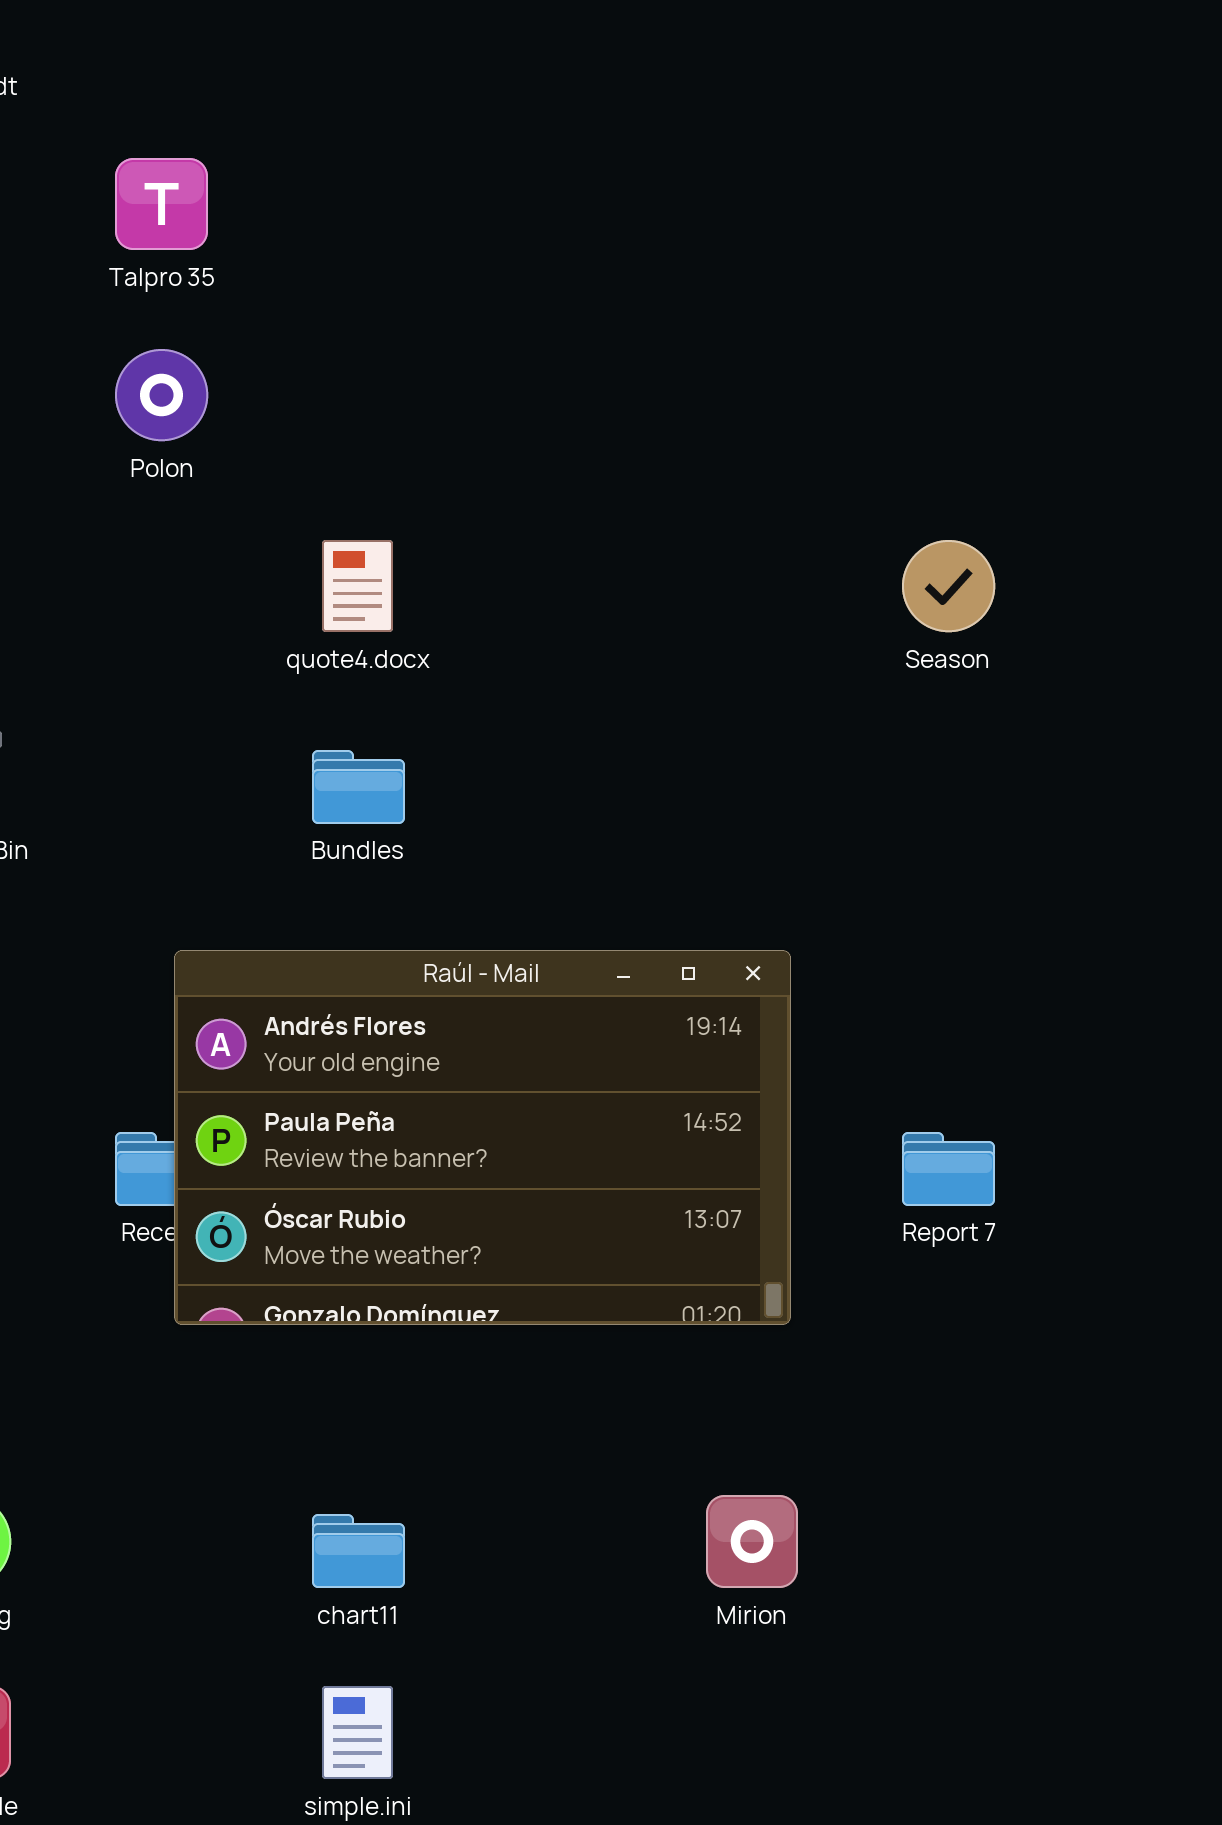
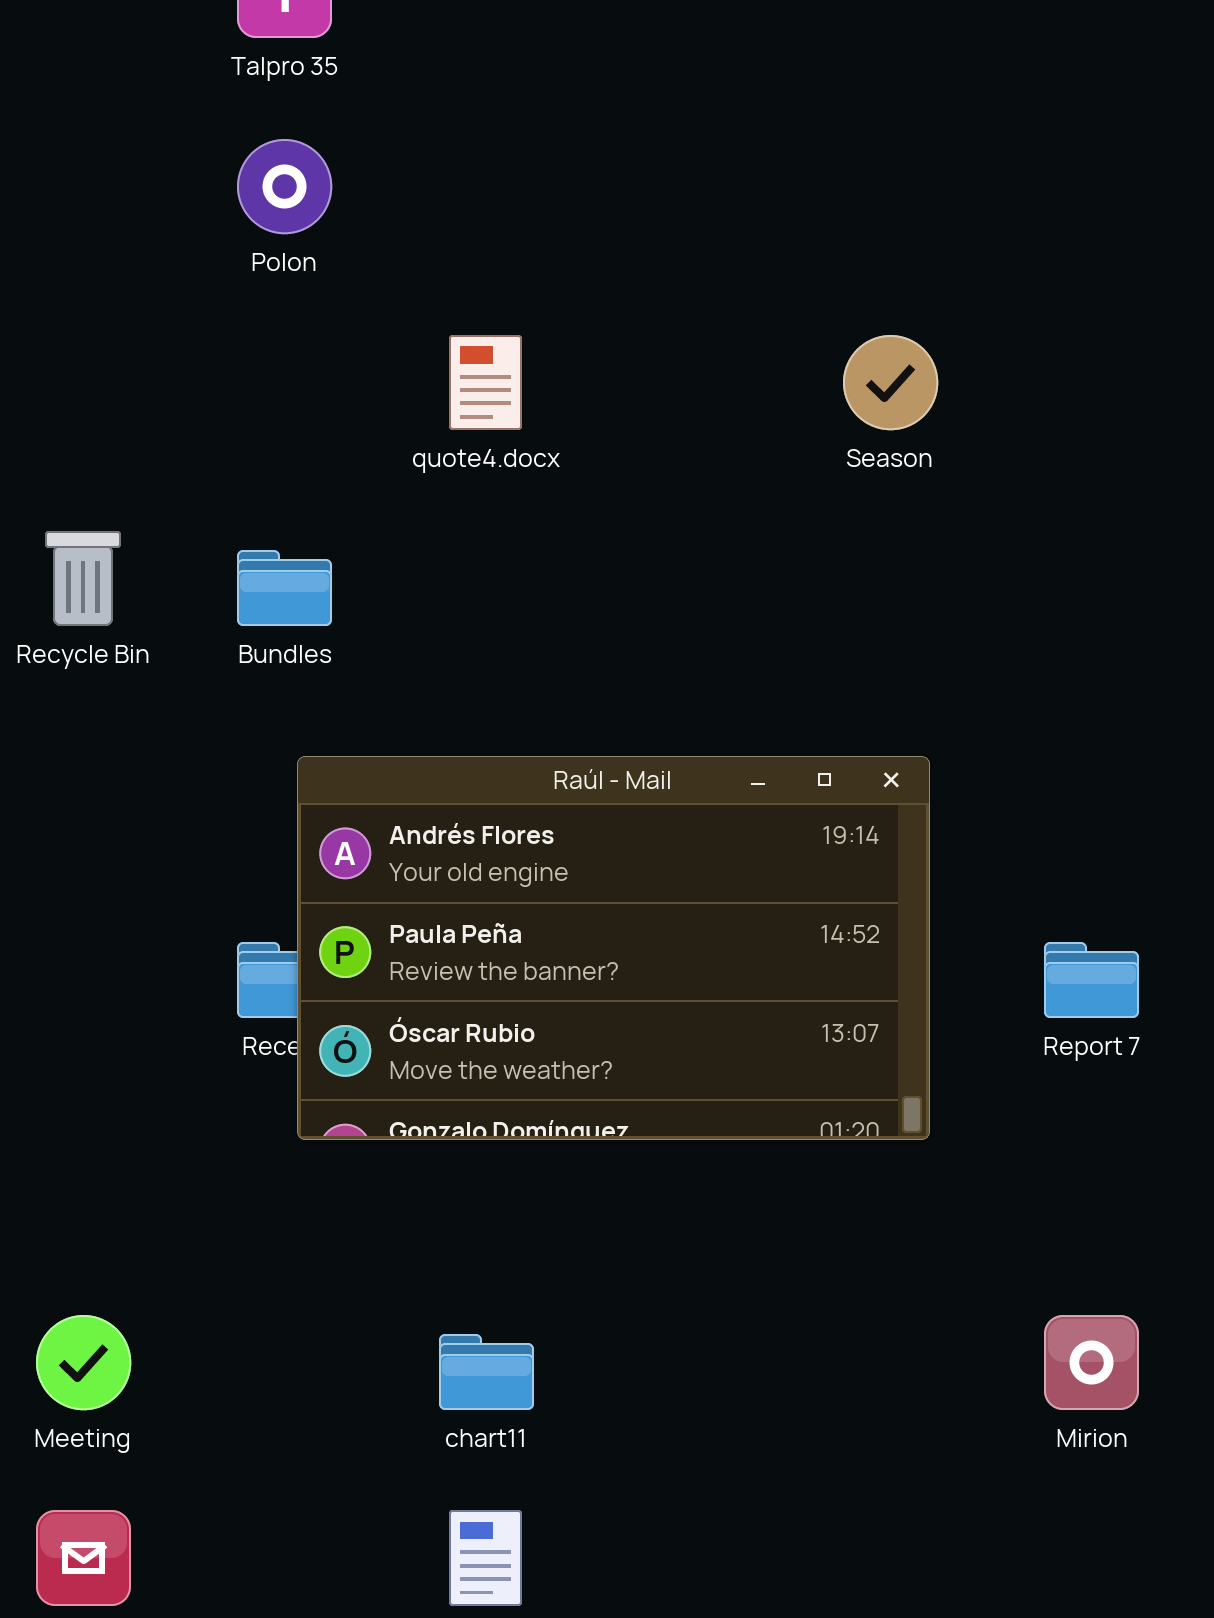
Season: [902,540,995,632] -> [843,335,938,430], moved
Bundles: [312,750,405,824] -> [237,550,332,626], moved
Mirion: [706,1495,798,1588] -> [1044,1315,1139,1410], moved

